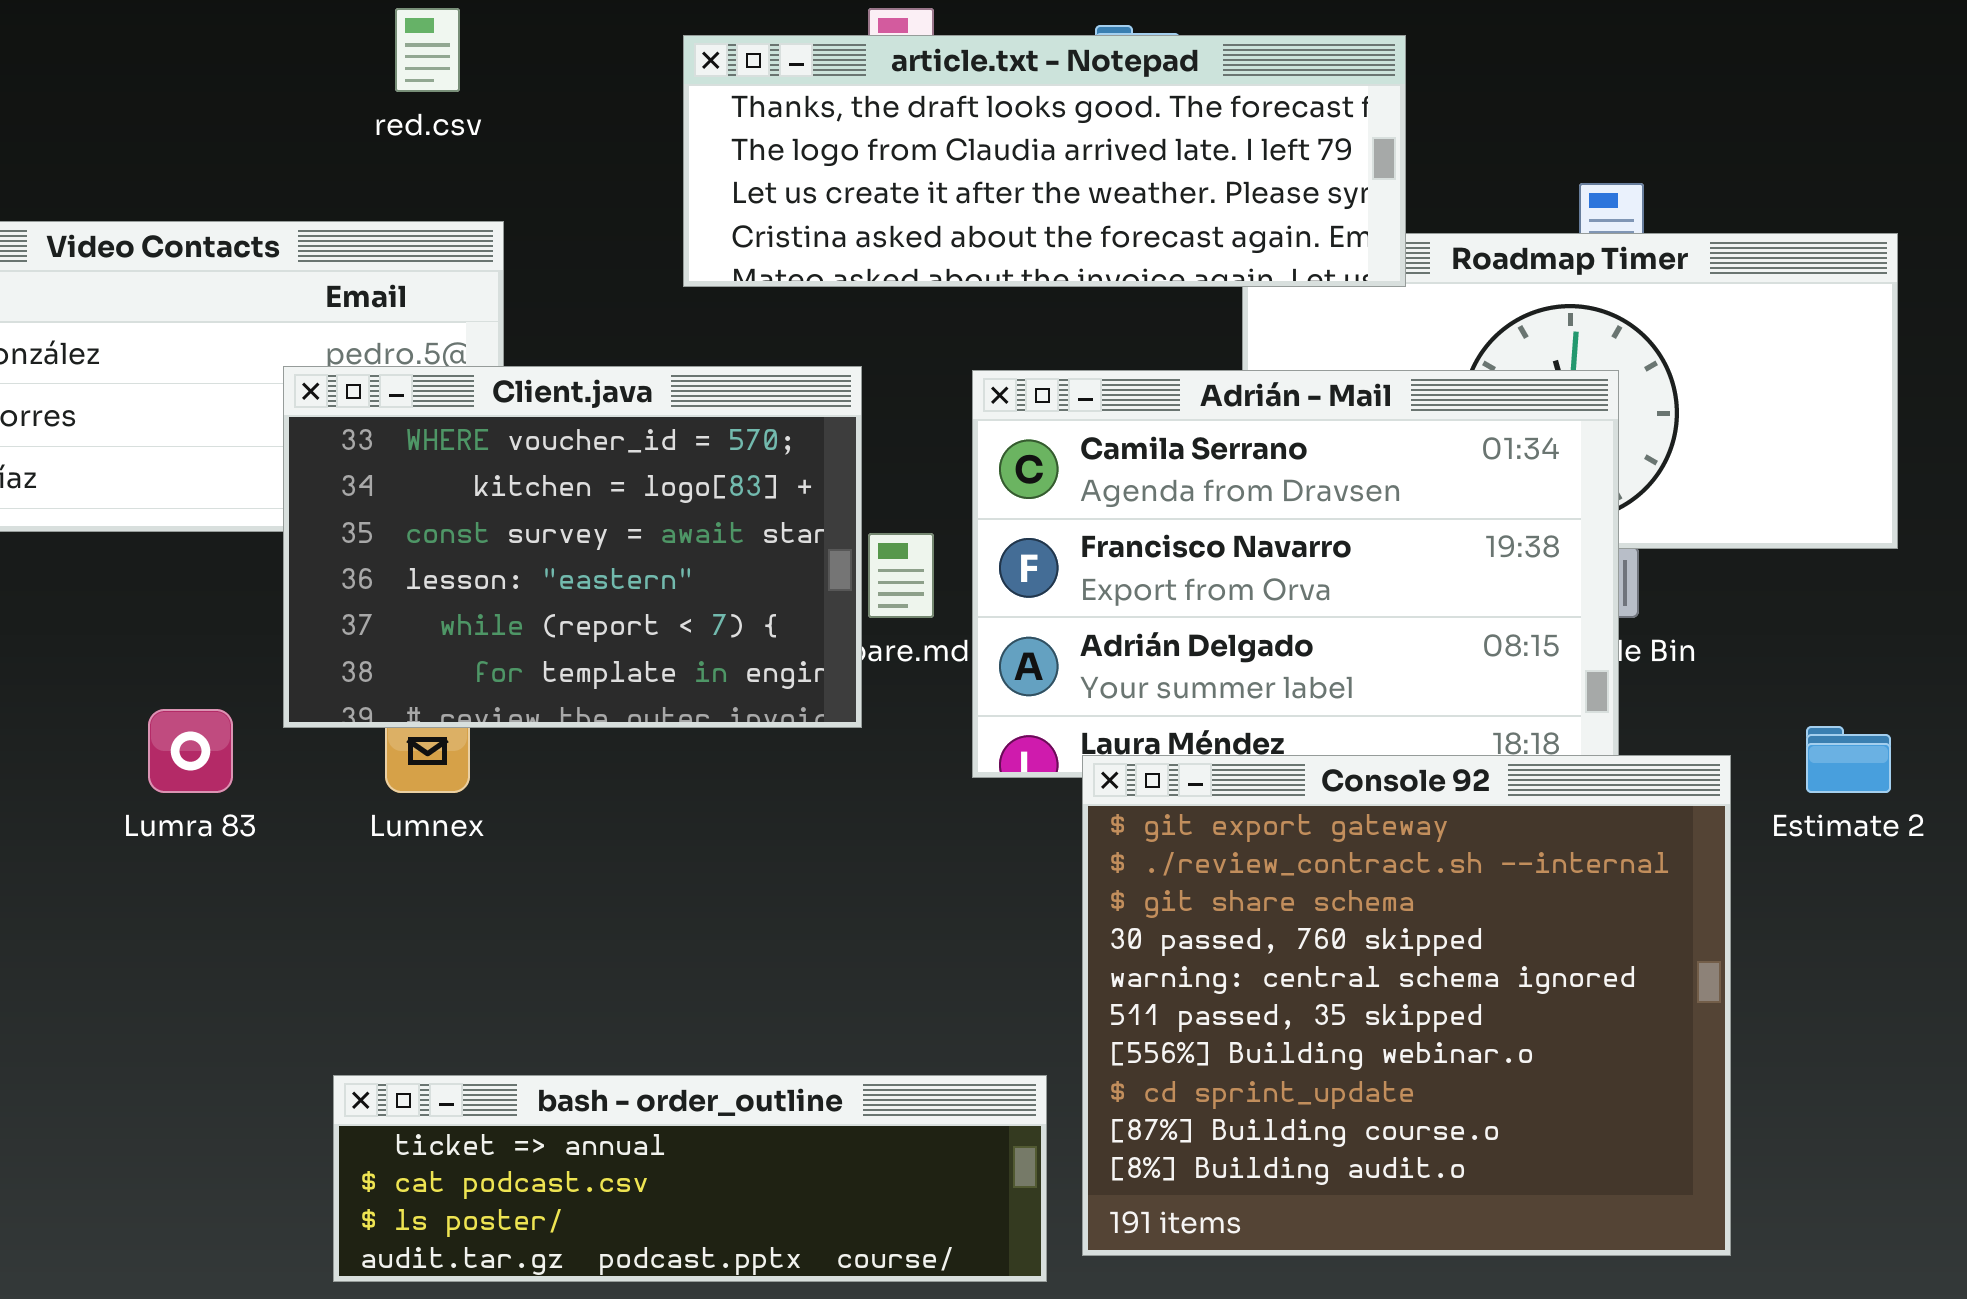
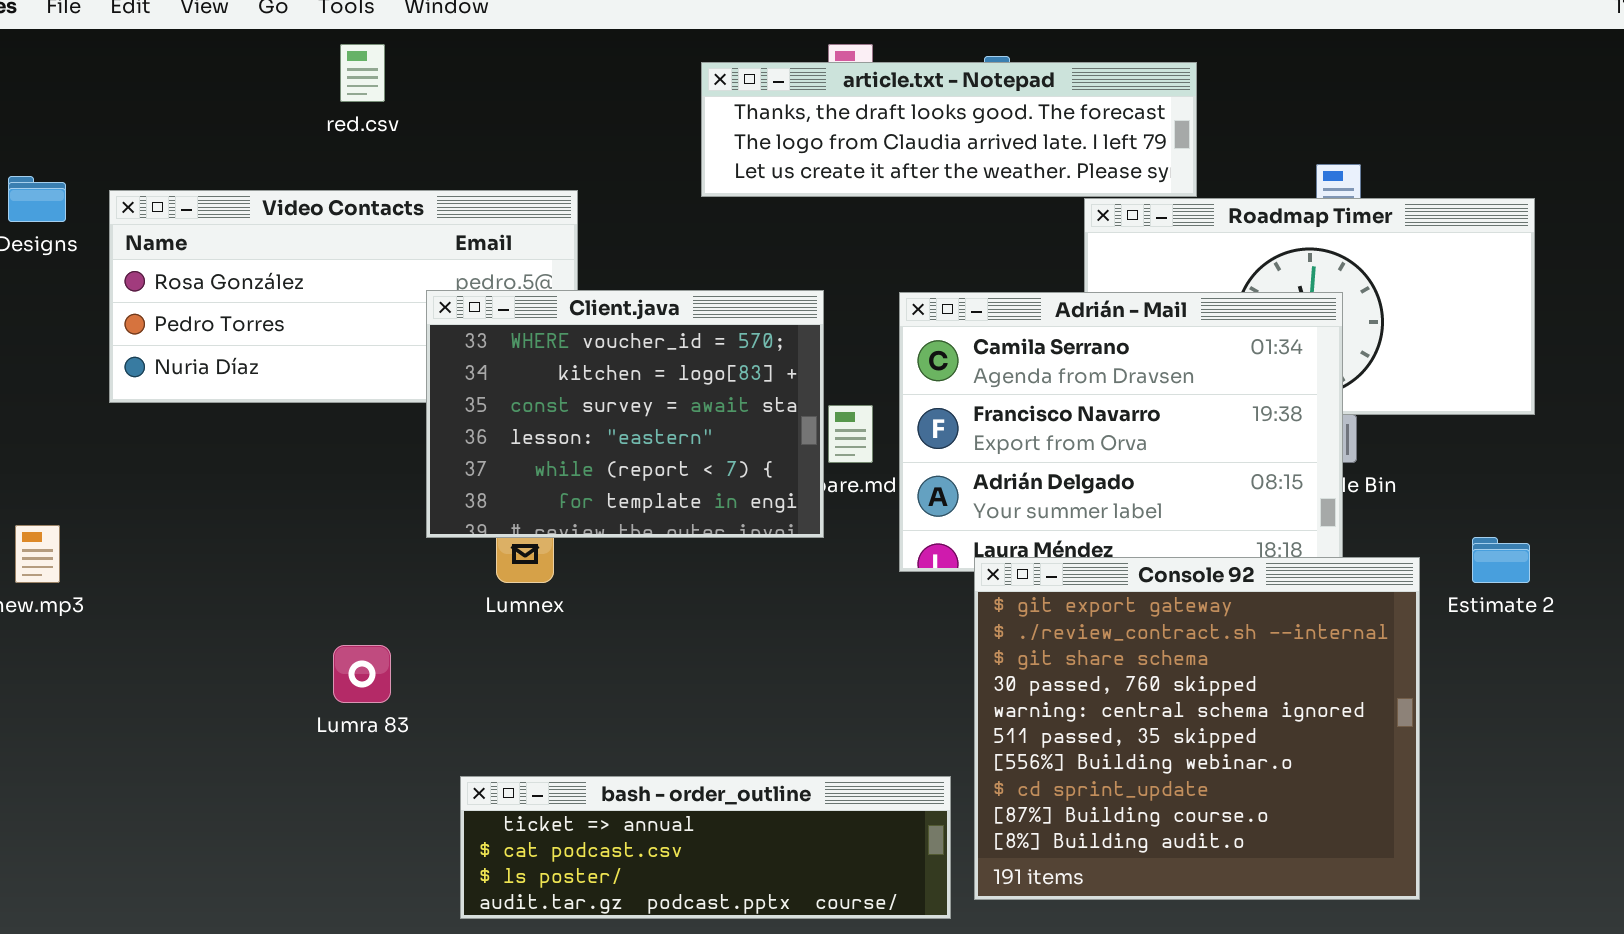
red.csv: [395,8,460,92] -> [340,44,385,102], moved
article.txt - Notepad: [683,35,1406,287] -> [701,62,1197,197], resized
Lumra 83: [148,709,233,793] -> [333,645,391,703], moved

